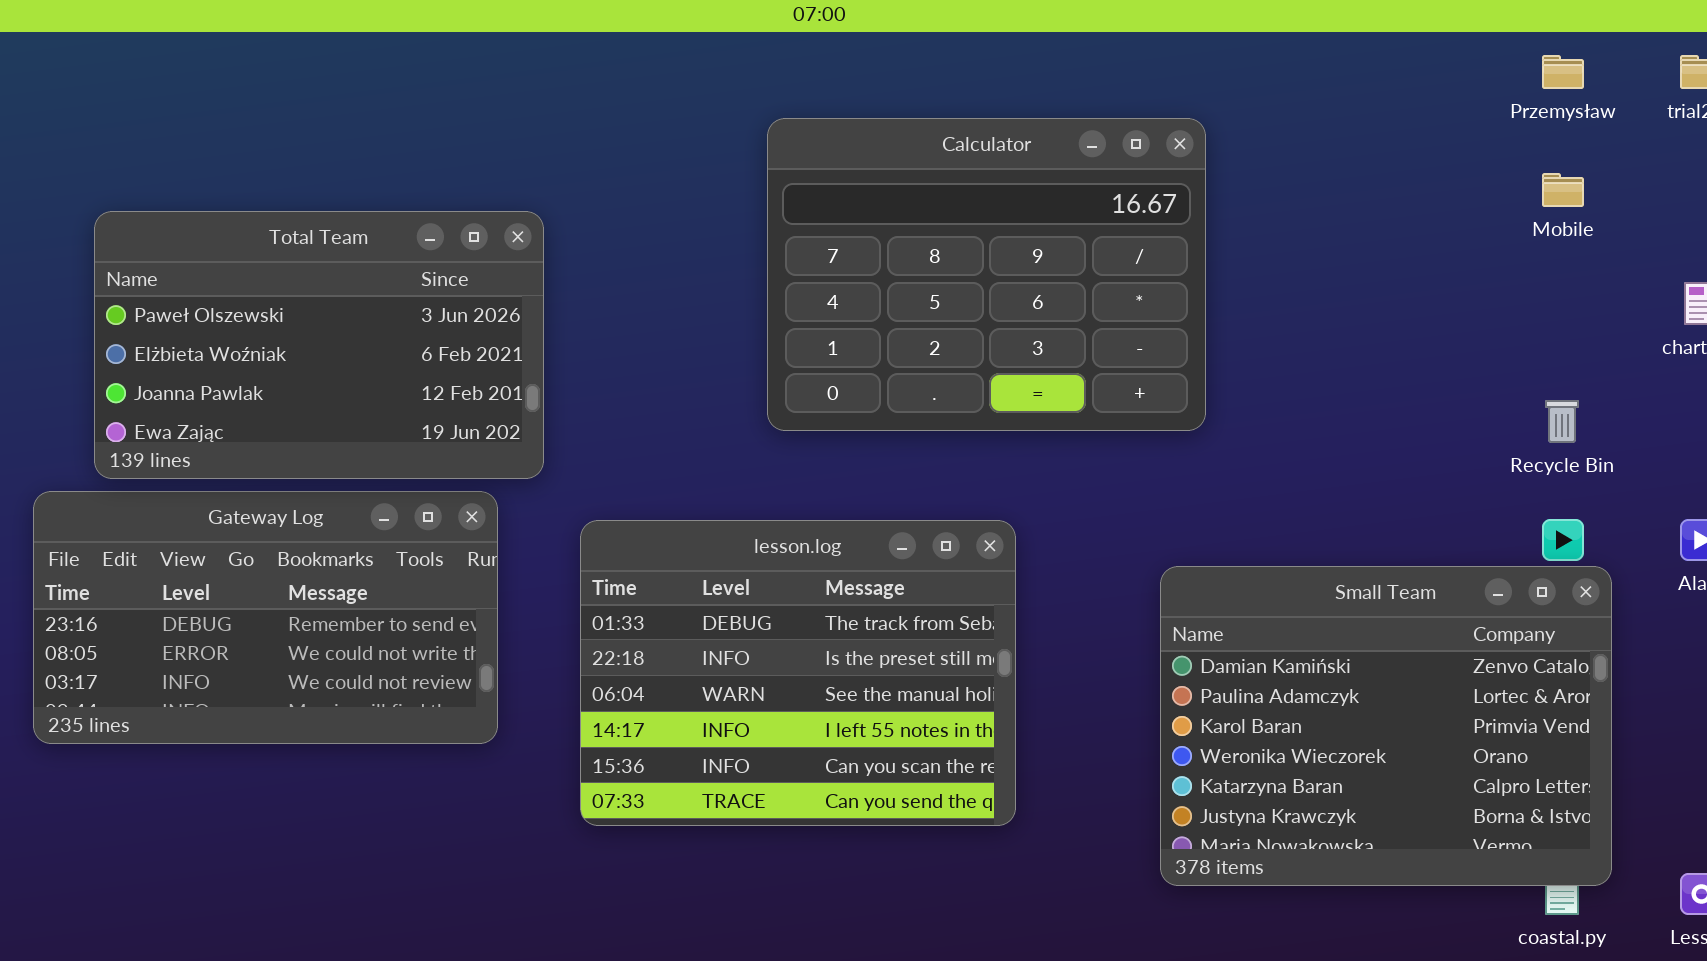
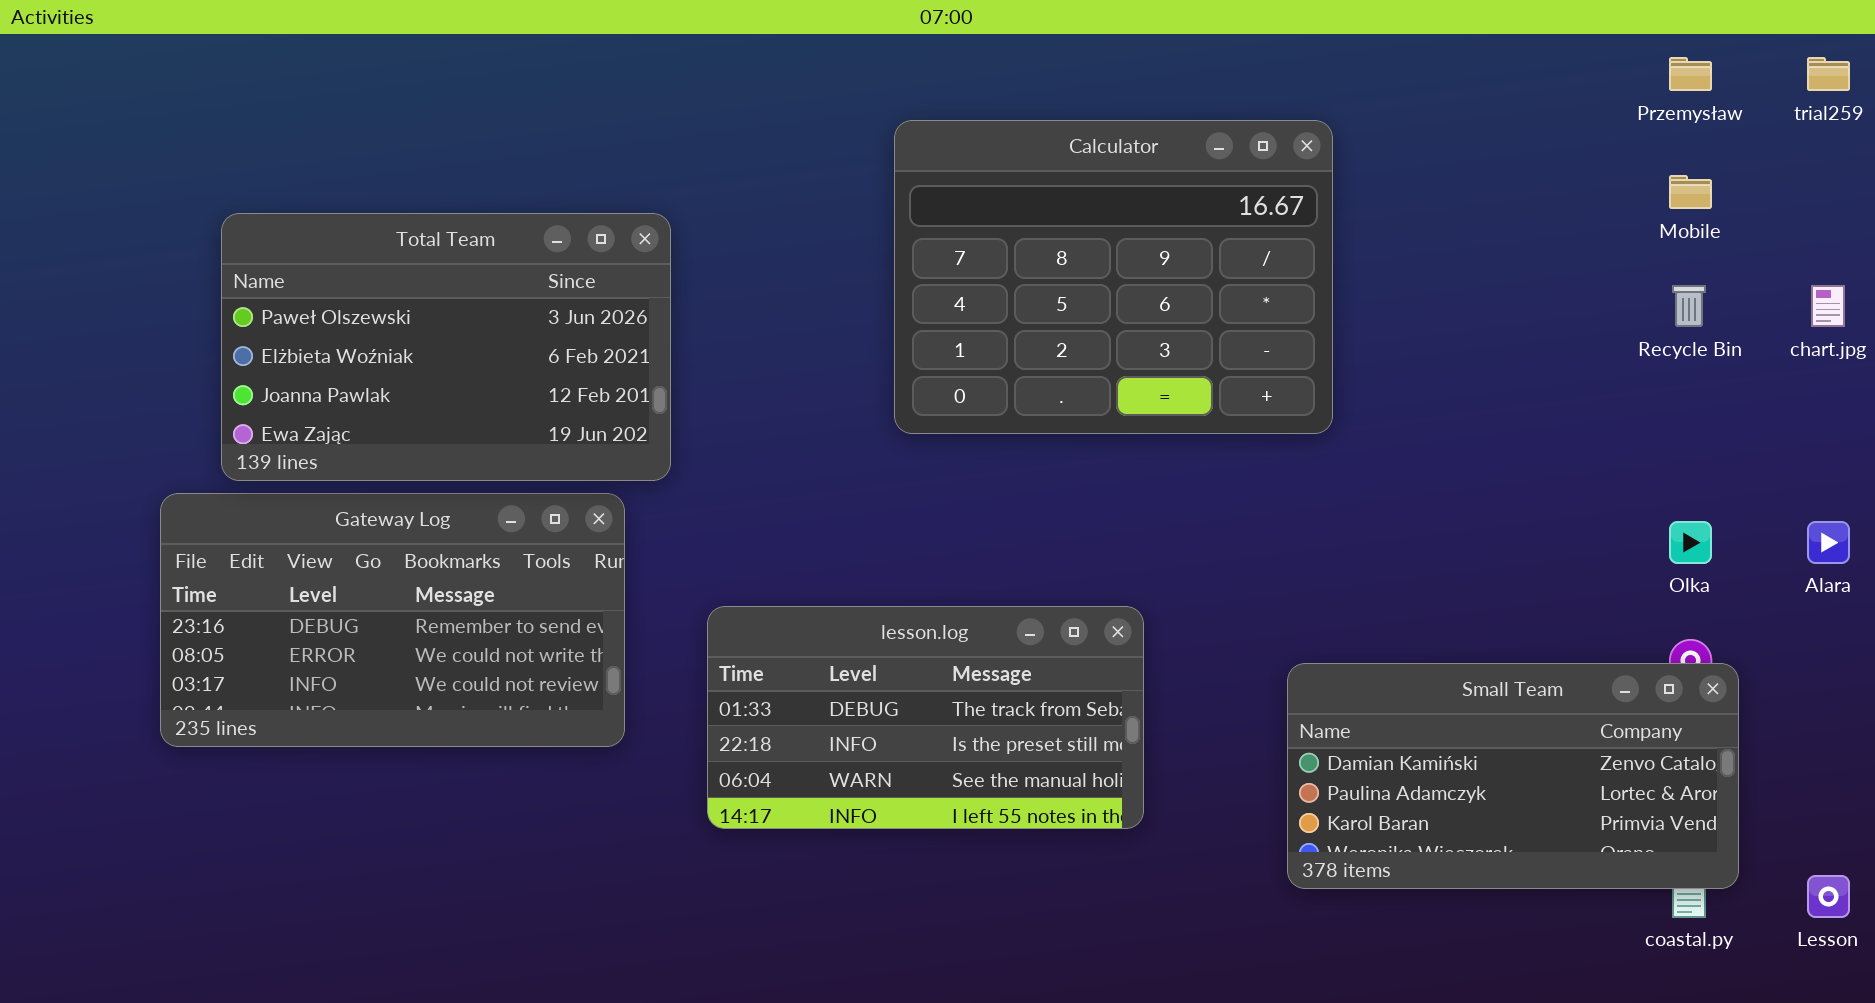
Recycle Bin: [1545,400,1579,443] -> [1672,285,1706,327], moved
lesson.log: [580,520,1016,826] -> [707,606,1144,829], resized
Small Team: [1160,566,1612,886] -> [1287,663,1739,889], resized

